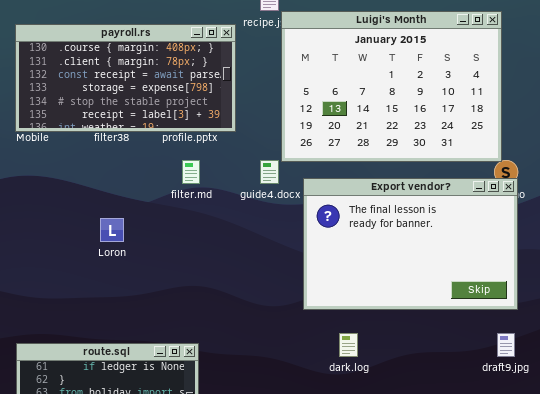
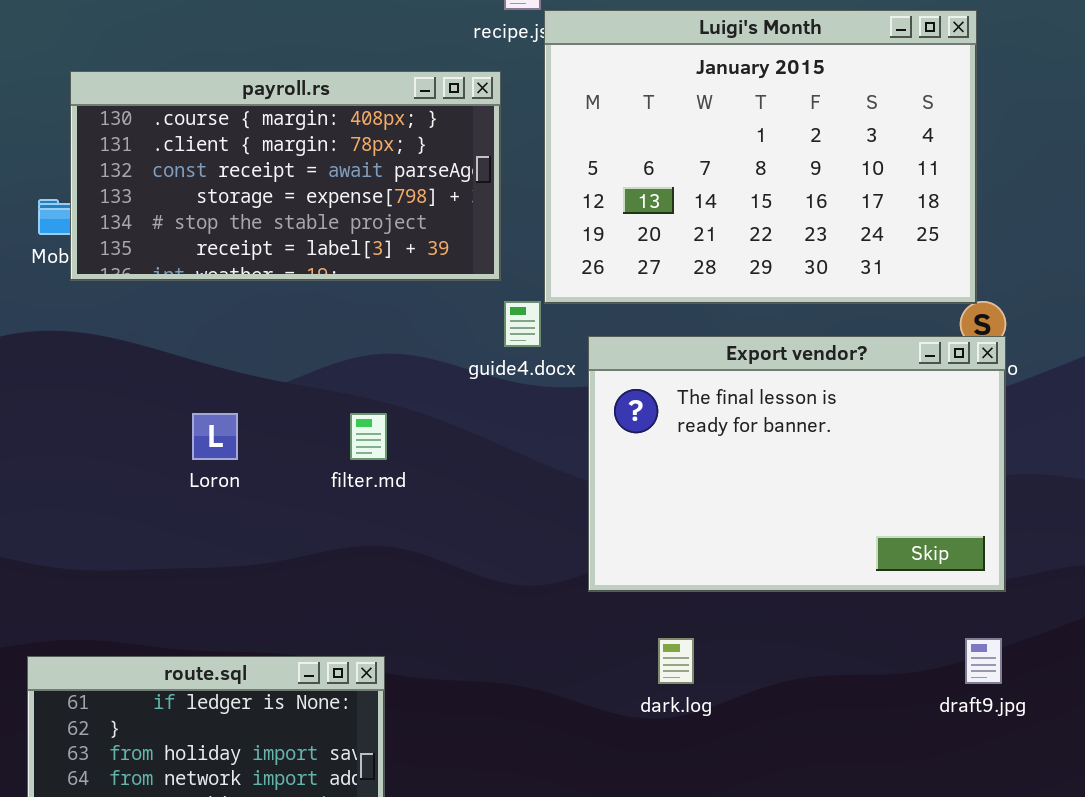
payroll.rs: [15,24,236,132] -> [70,71,501,281], moved
filter.md: [182,160,200,184] -> [350,413,387,460], moved

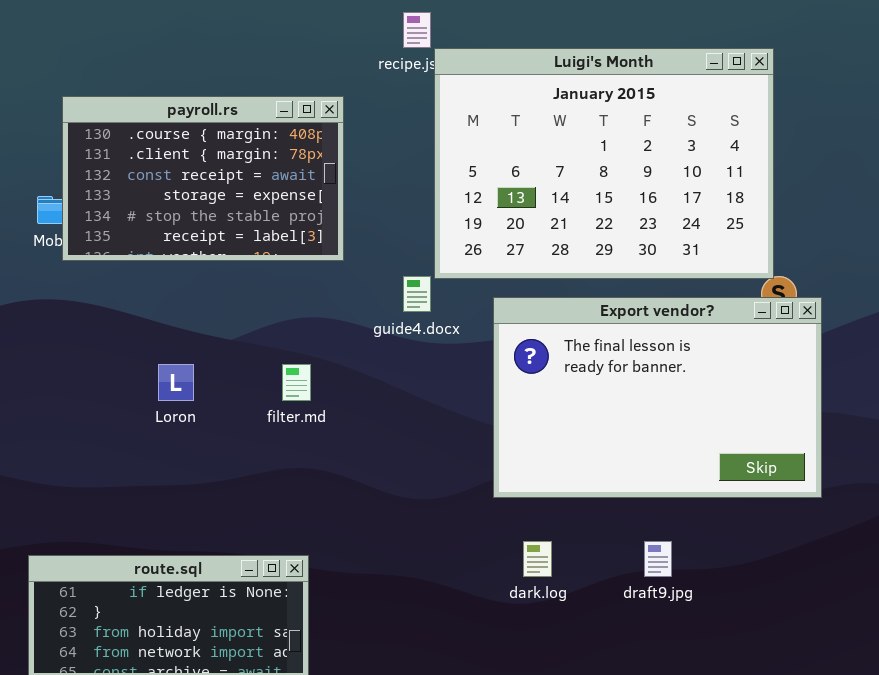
payroll.rs: [70,71,501,281] -> [62,96,344,261], resized
Export vendor?: [588,336,1006,592] -> [493,297,822,498], moved
draft9.jpg: [965,638,1002,684] -> [644,541,672,577], moved

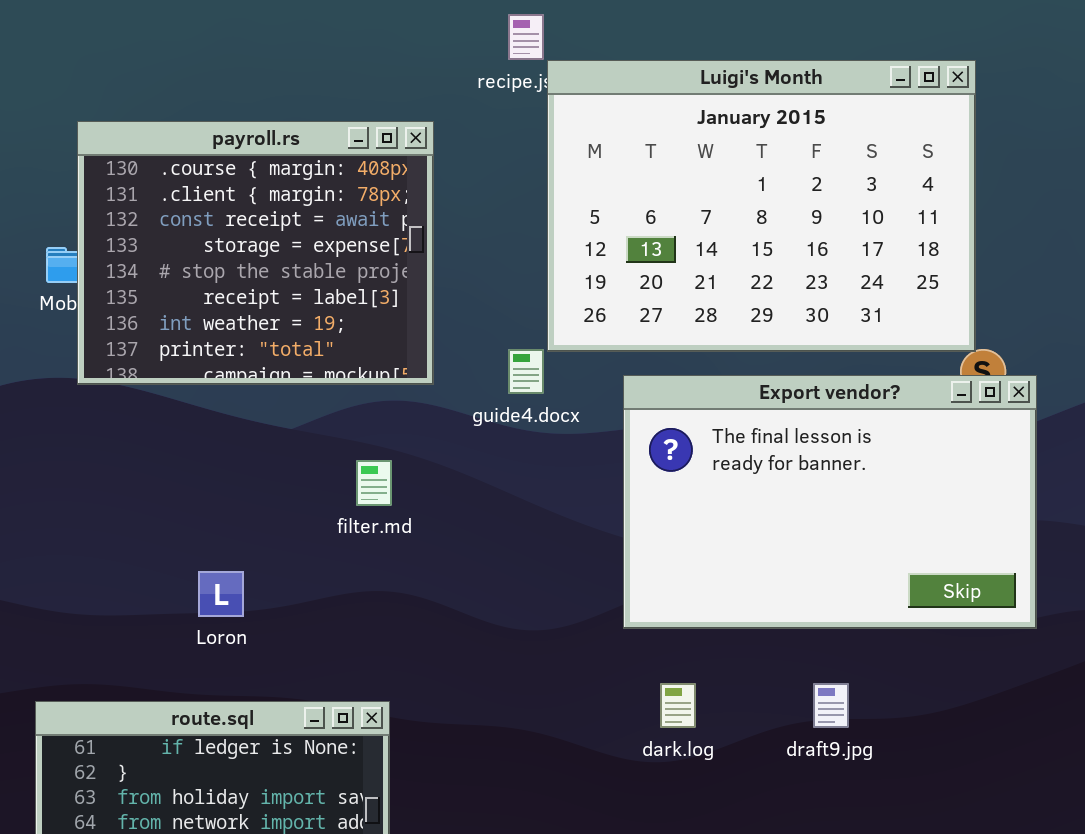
payroll.rs: [62,96,344,261] -> [77,121,434,385], resized
Loron: [158,364,194,401] -> [198,571,244,617], moved

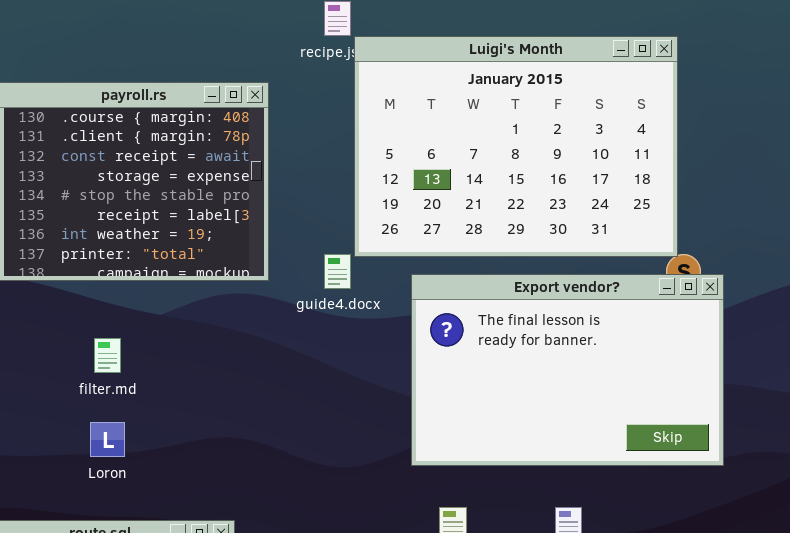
filter.md: [356,460,392,506] -> [94,338,121,373], moved

